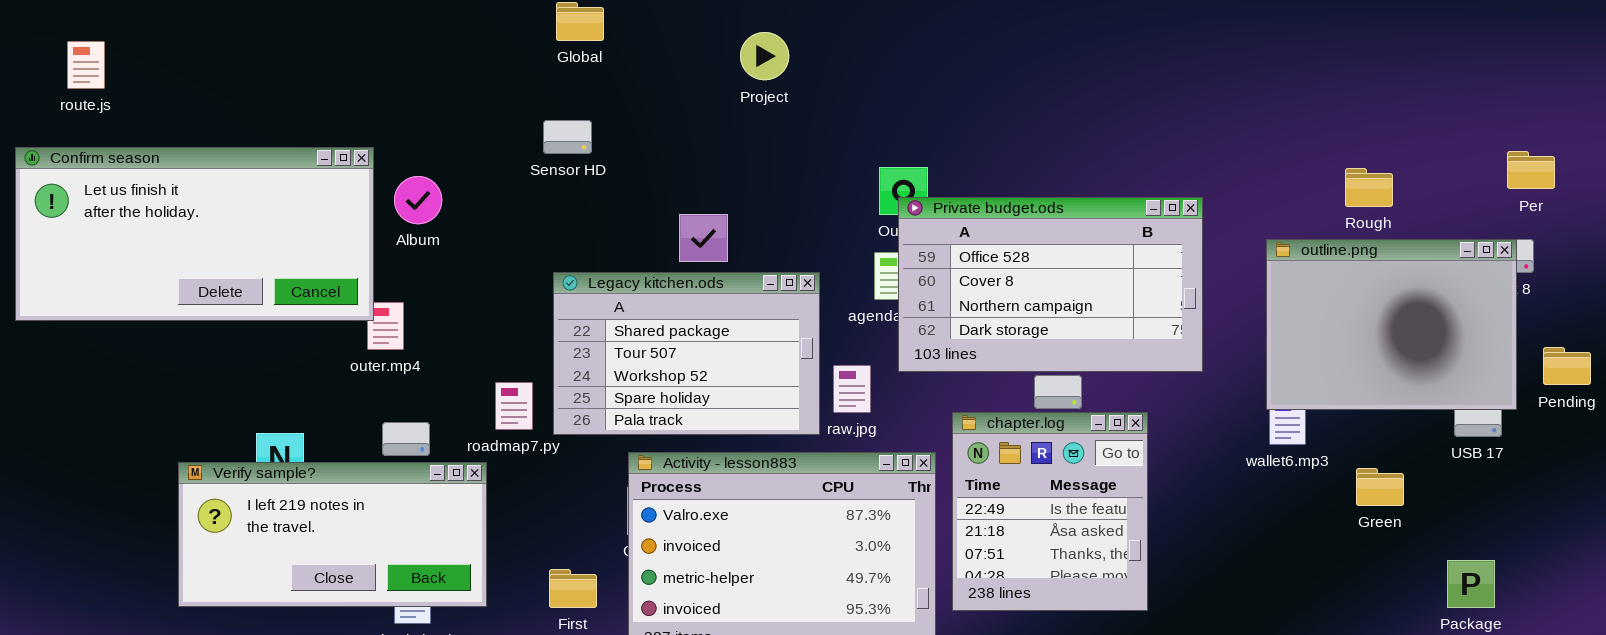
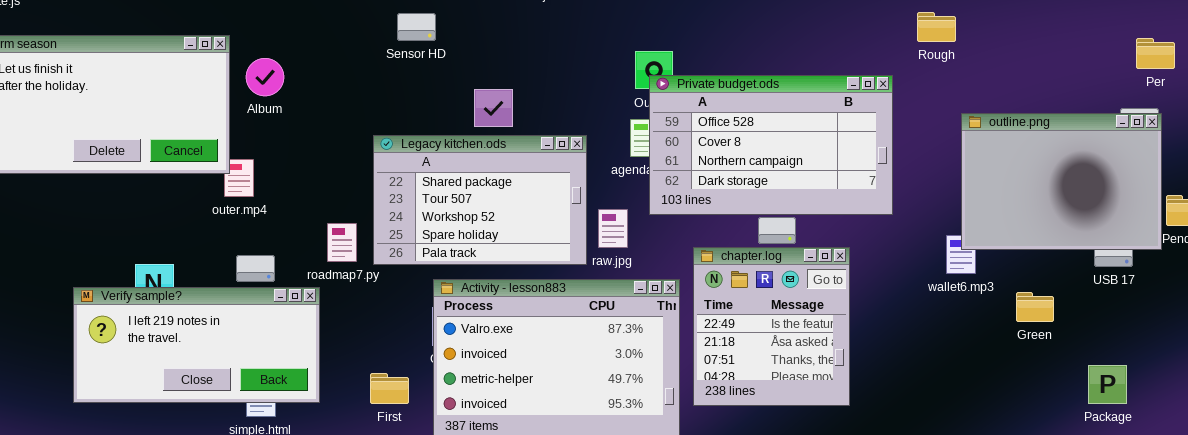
Sensor HD: [543,120,592,154] -> [397,13,436,41], moved
Rough: [1345,168,1393,207] -> [917,12,956,42], moved
outline.png: [1266,239,1517,410] -> [961,113,1162,250], moved

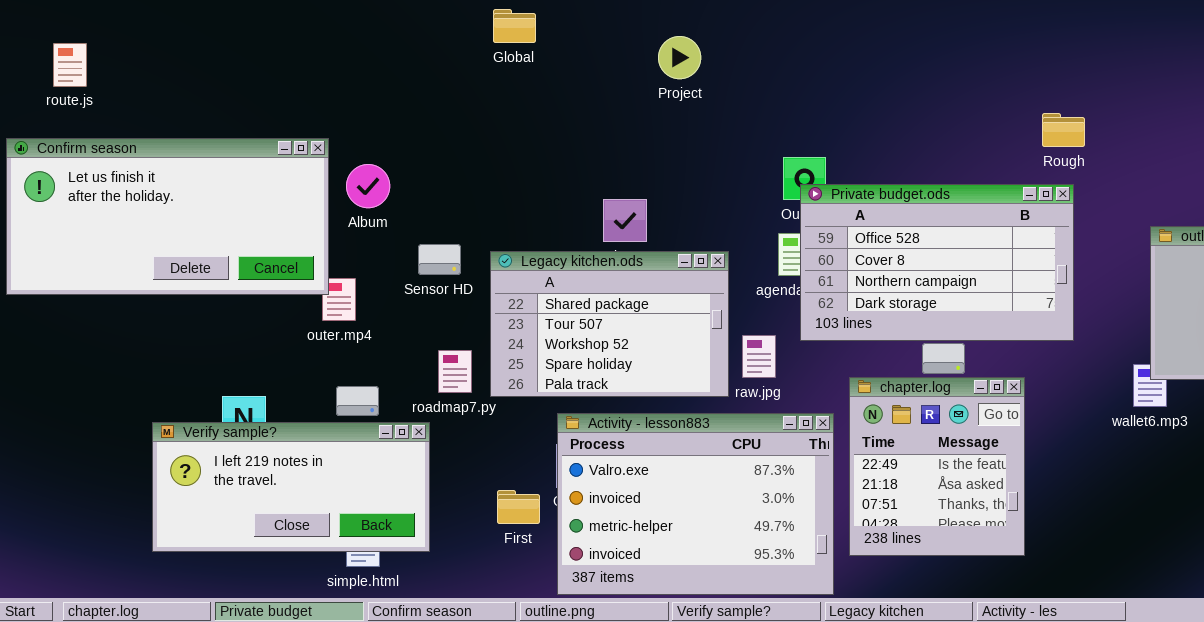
Rough: [917,12,956,42] -> [1042,113,1085,147], moved
Sensor HD: [397,13,436,41] -> [418,244,461,275], moved
First: [370,373,409,404] -> [497,490,540,524], moved

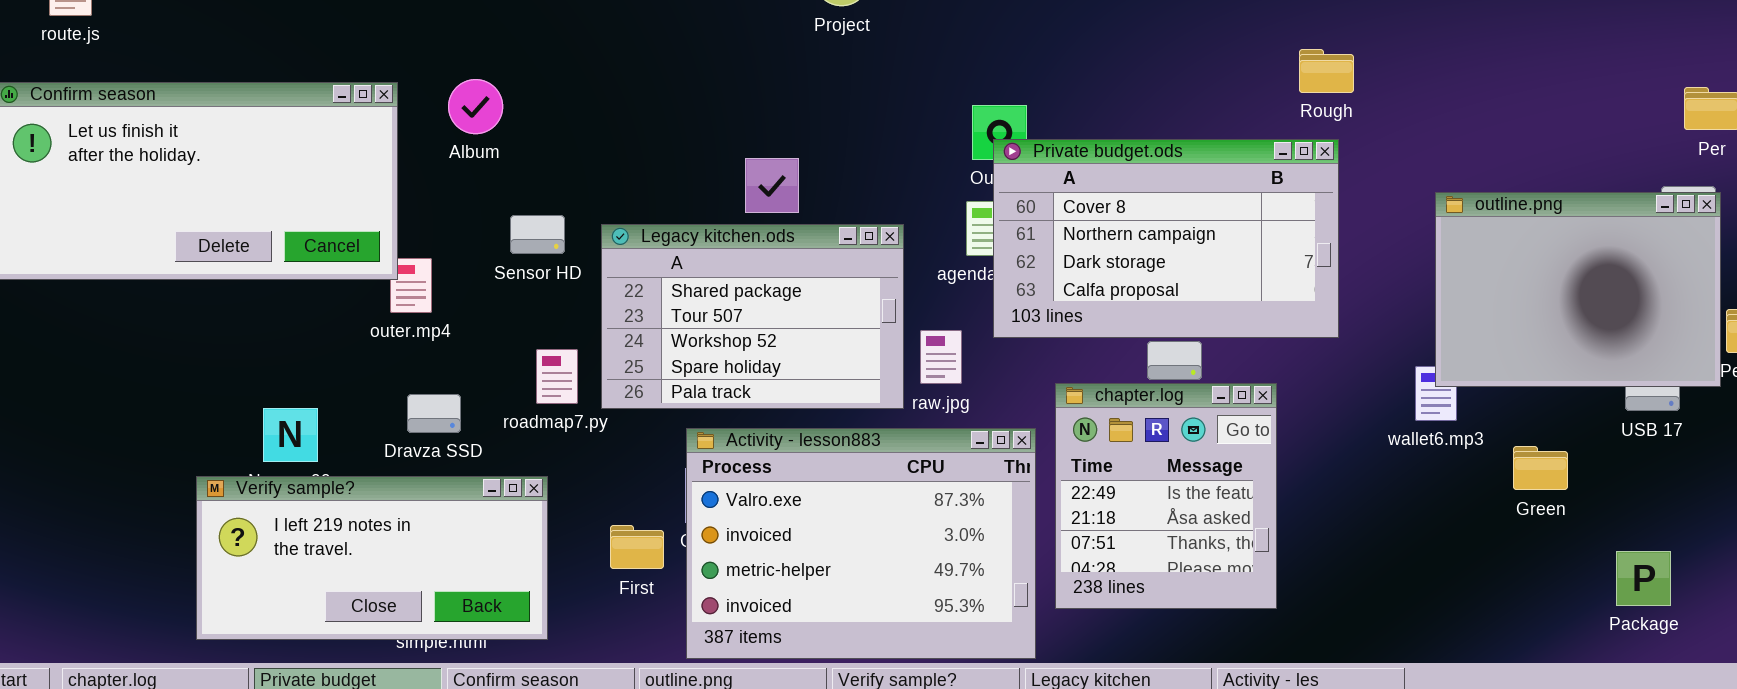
Album: [346,164,390,208] -> [448,79,503,134], moved
Private budget.ods: [800,184,1074,341] -> [993,139,1339,338], scrolled down 1 row
Verify sample?: [152,422,430,552] -> [196,476,548,640], moved

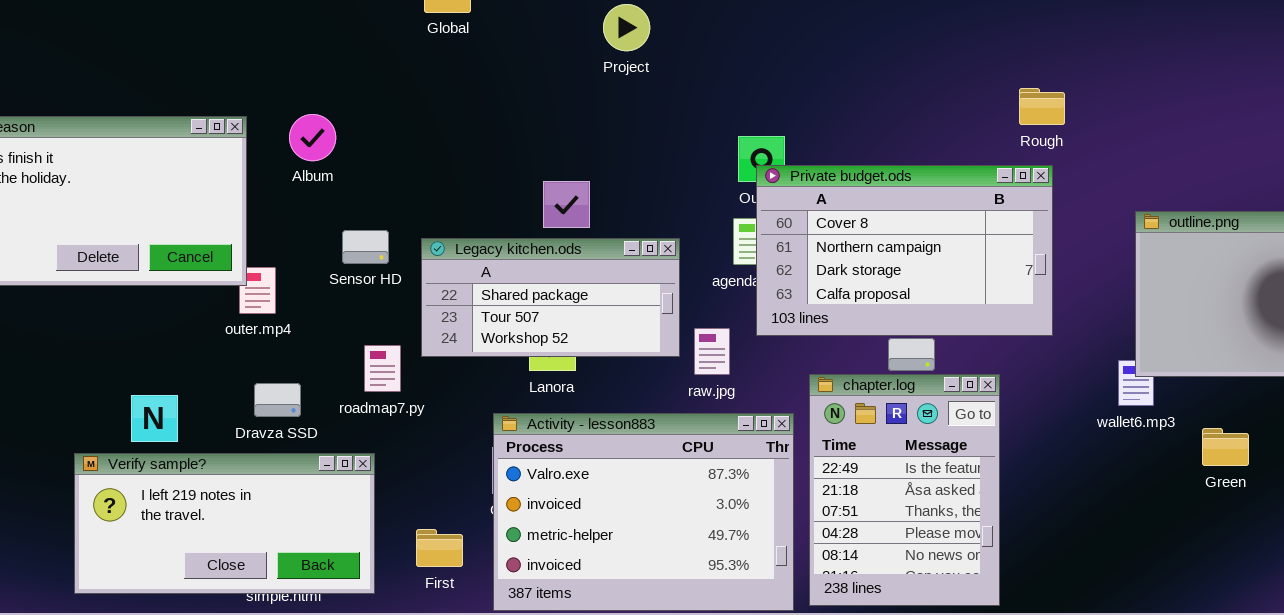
Legacy kitchen.ods: [601,224,904,409] -> [421,238,680,357], resized
chapter.log: [1055,383,1277,609] -> [809,374,1000,606], resized
First: [610,525,664,569] -> [416,529,463,567], moved

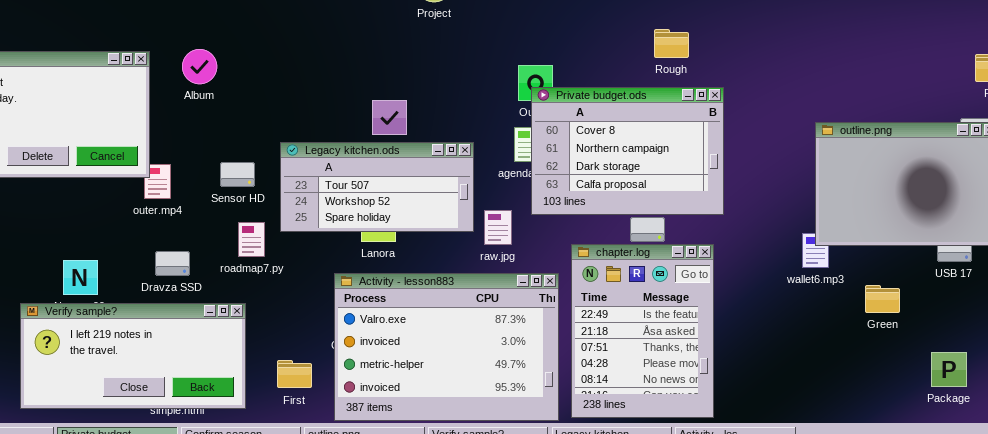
Rough: [1019,88,1065,125] -> [654,29,689,58], moved
Private budget.ods: [756,165,1053,336] -> [531,87,724,215], resized
Sensor HD: [342,230,389,264] -> [220,162,255,187], moved
Legacy kitchen.ods: [421,238,680,357] -> [280,142,474,232], scrolled down 1 row

